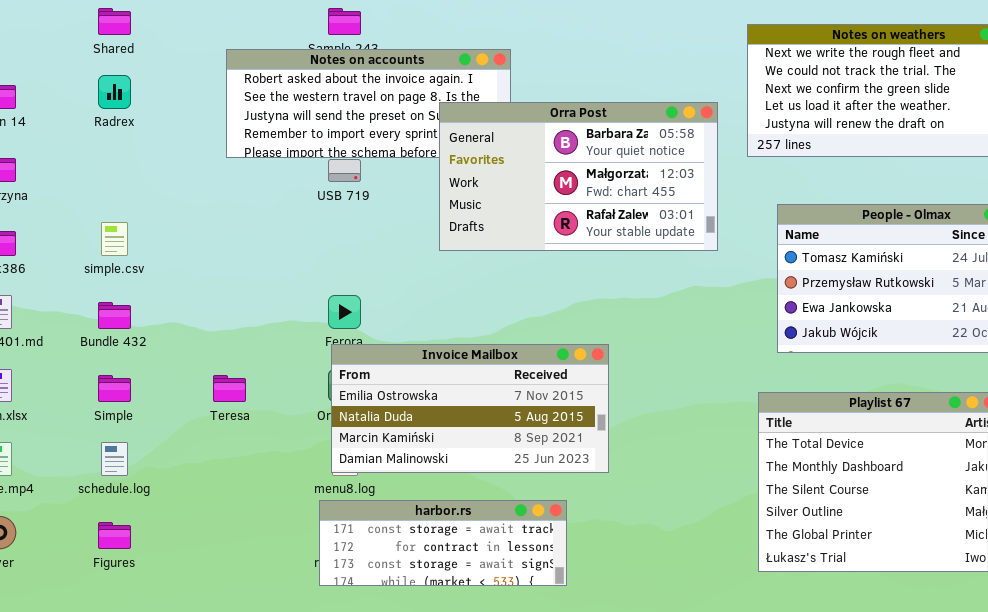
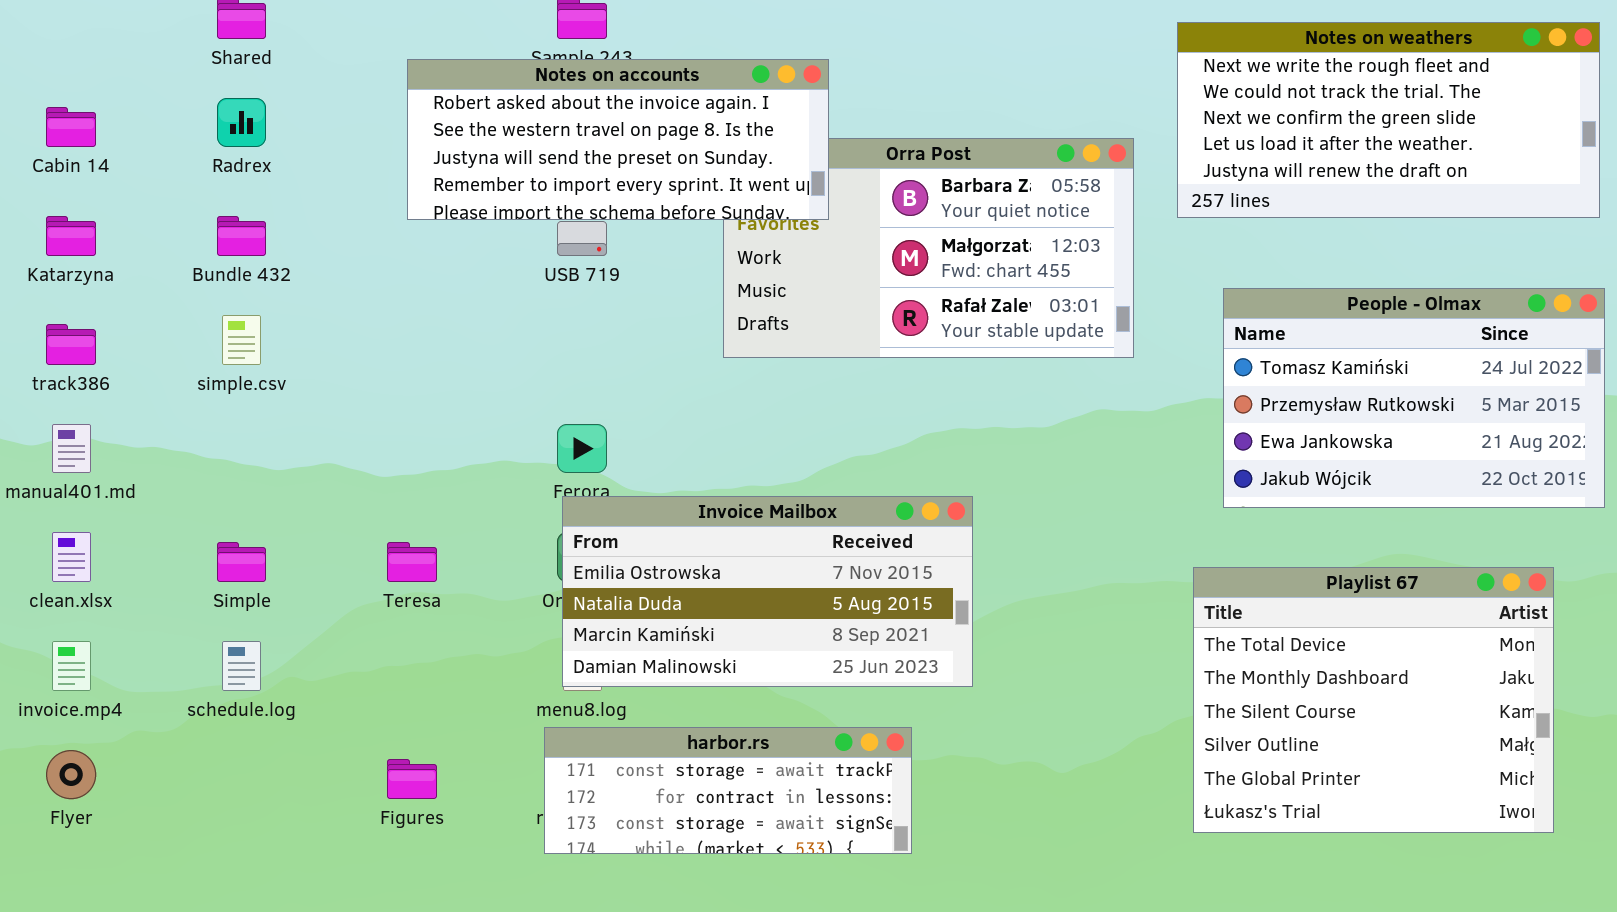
Notes on accounts: [226,49,511,158] -> [407,59,829,220], raised
Bundle 432: [98,302,131,329] -> [217,216,266,256], moved
Figures: [98,522,131,549] -> [387,759,437,799], moved

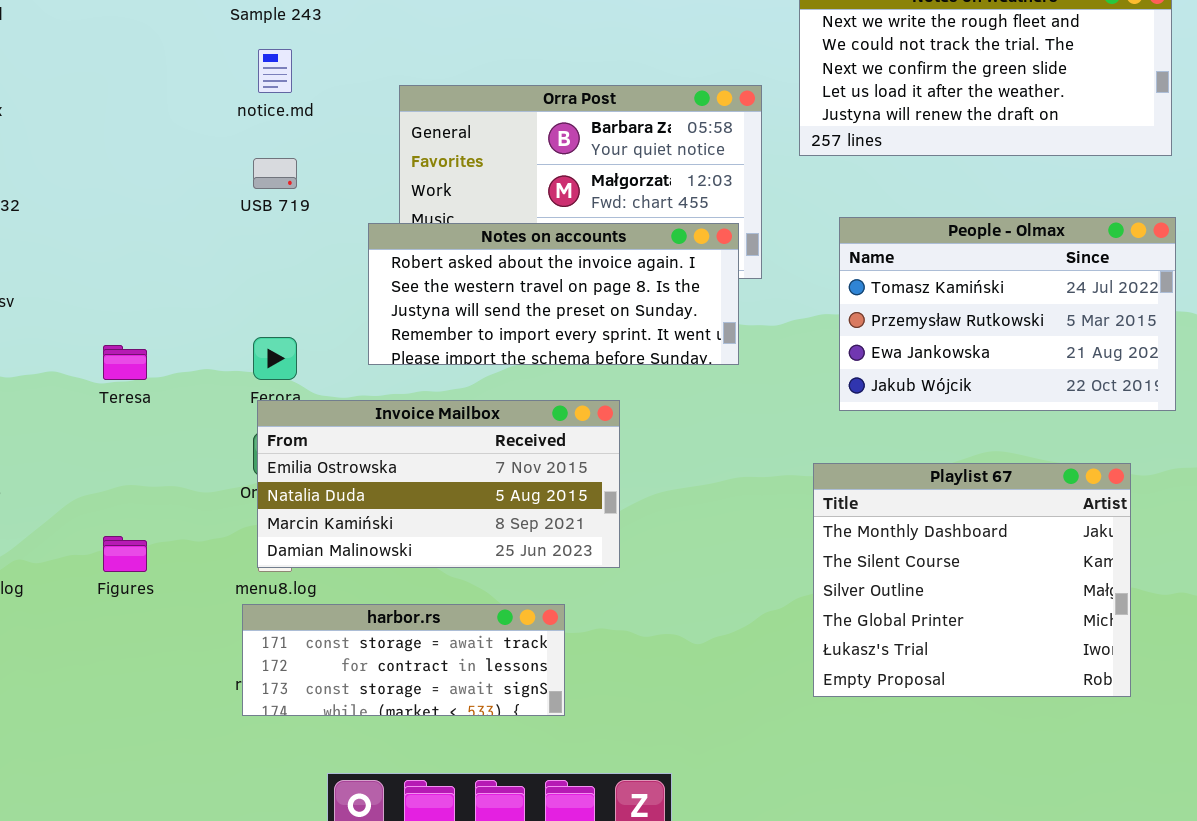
Notes on accounts: [407,59,829,220] -> [368,223,739,365], moved
Teresa: [387,542,437,582] -> [103,345,147,380], moved
Playlist 67: [1193,567,1554,833] -> [813,463,1131,697], scrolled down 1 row
Figures: [387,759,437,799] -> [103,536,147,572], moved

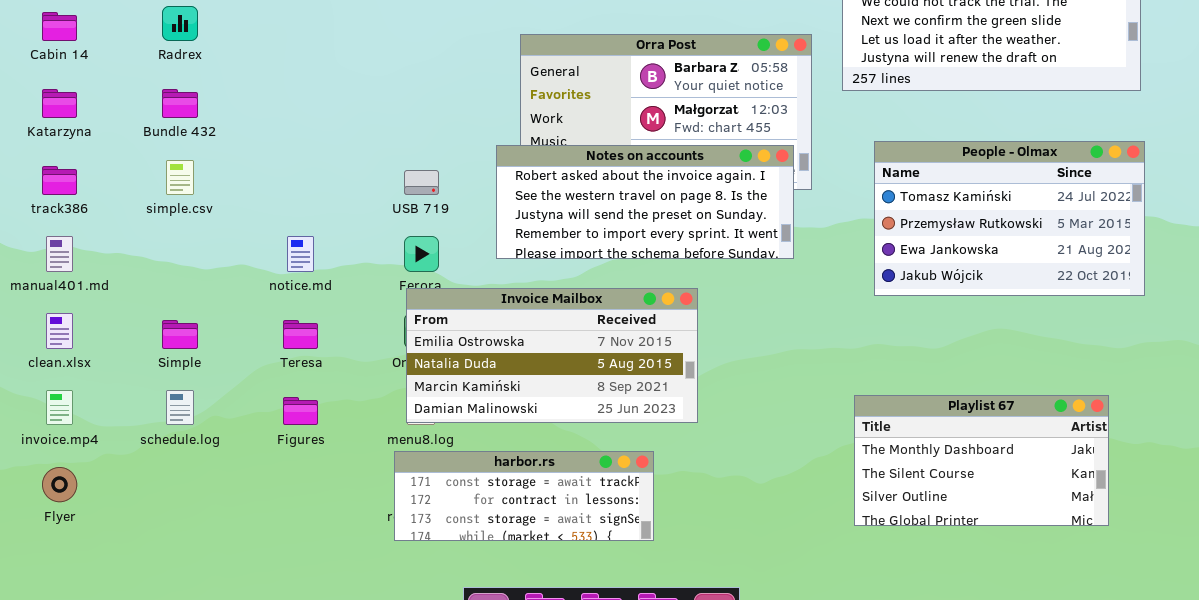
notice.md: [258,49,292,93] -> [287,236,314,272], moved
USB 719: [253,158,297,189] -> [404,170,439,195], moved
Teresa: [103,345,147,380] -> [283,320,318,349], moved
Playlist 67: [813,463,1131,697] -> [854,395,1109,526], resized

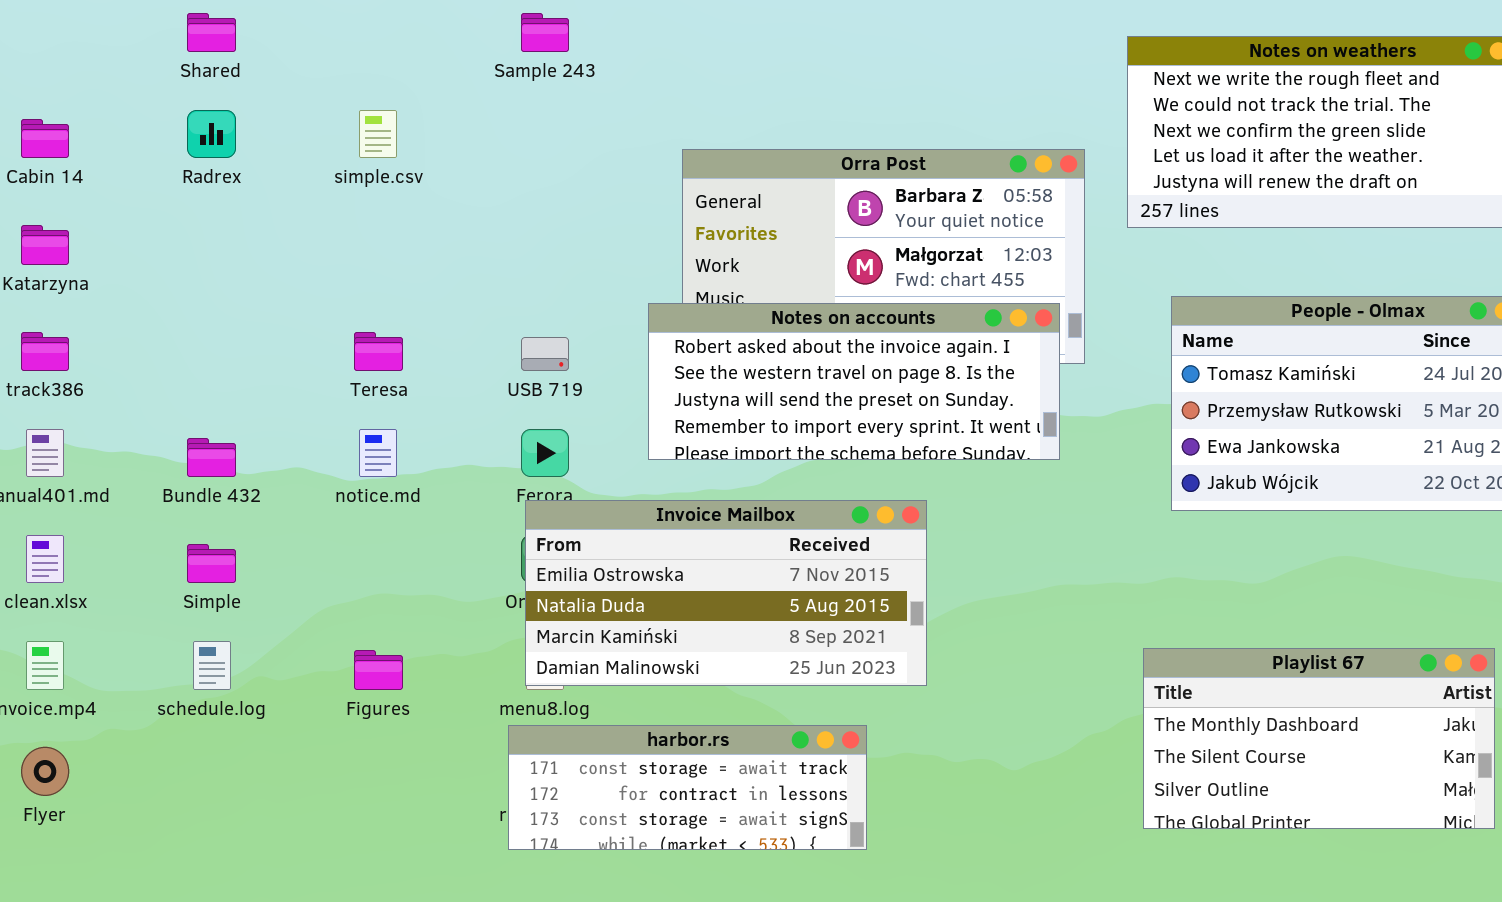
Bundle 432: [162,89,198,118] -> [187,438,236,477], moved
simple.csv: [166,160,194,195] -> [359,110,397,158], moved
Teresa: [283,320,318,349] -> [354,332,403,371], moved

